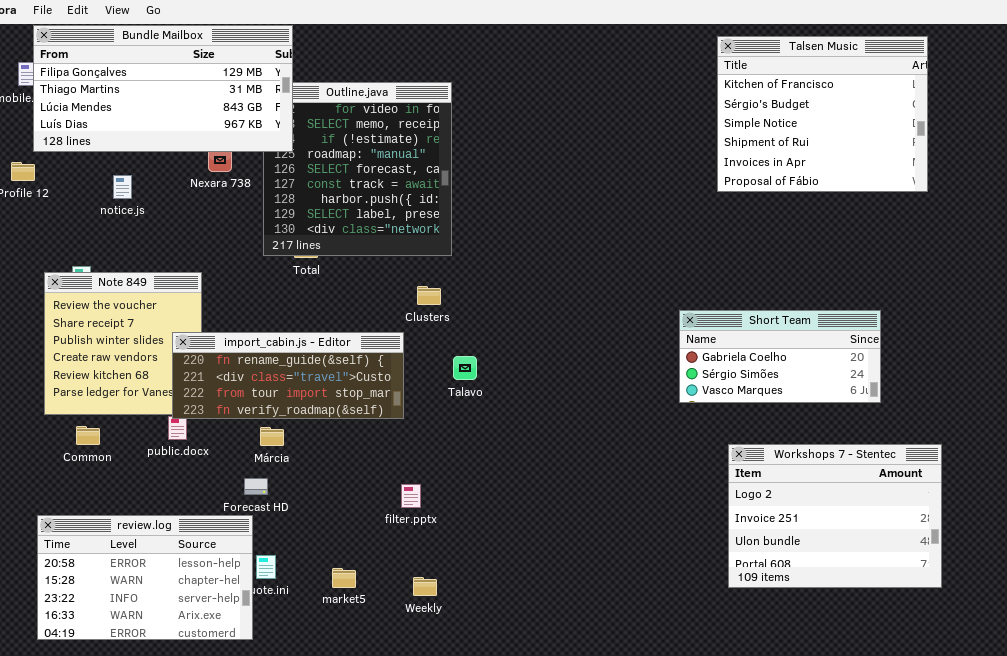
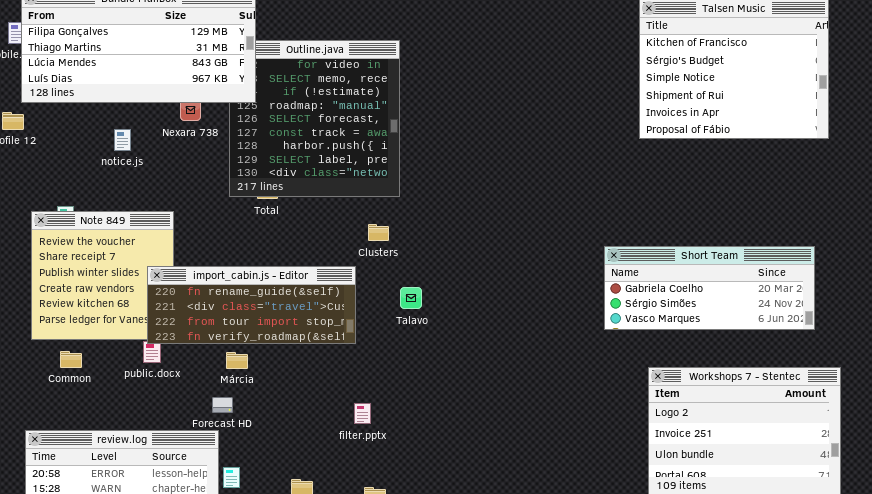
notice.js: [113,175,132,199] -> [114,129,131,151], moved
Short Team: [679,310,881,403] -> [604,246,815,330], resized

